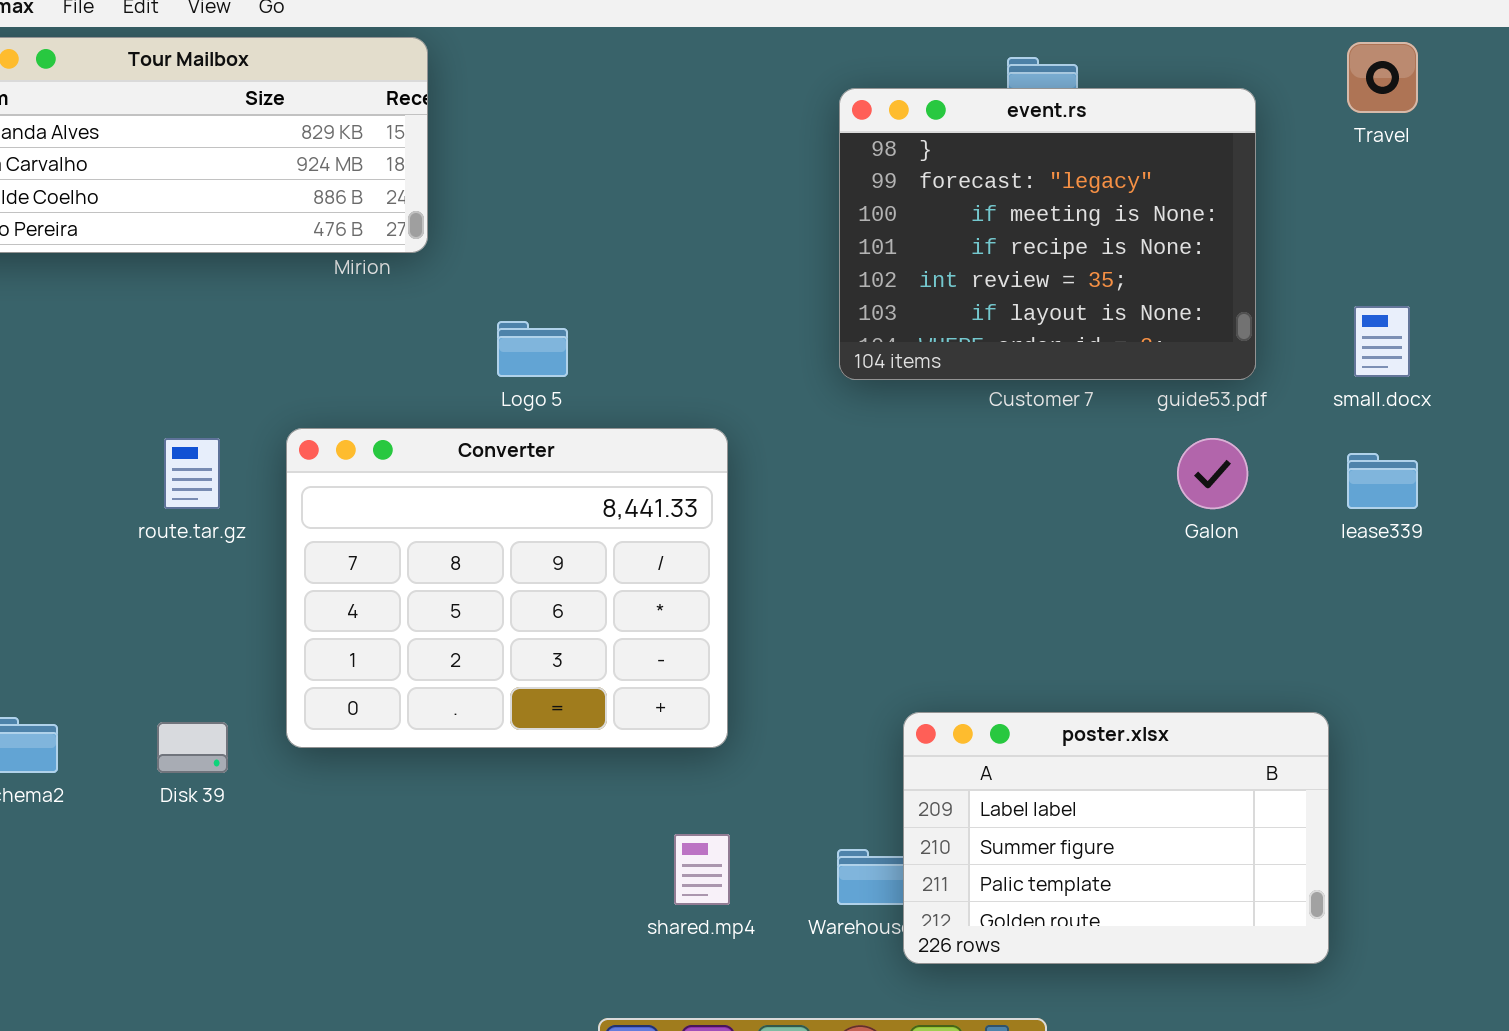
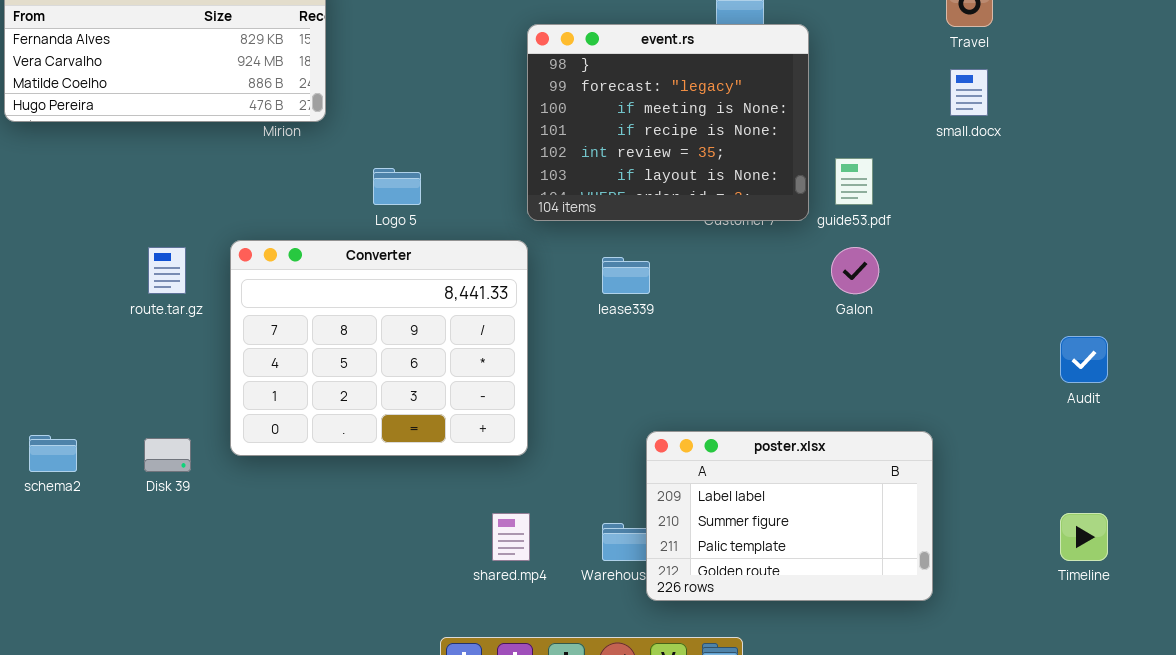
event.rs: [839,88,1256,380] -> [527,24,809,221], moved
small.docx: [1354,306,1410,377] -> [950,69,988,116], moved
lease339: [1347,453,1418,509] -> [602,257,650,294], moved

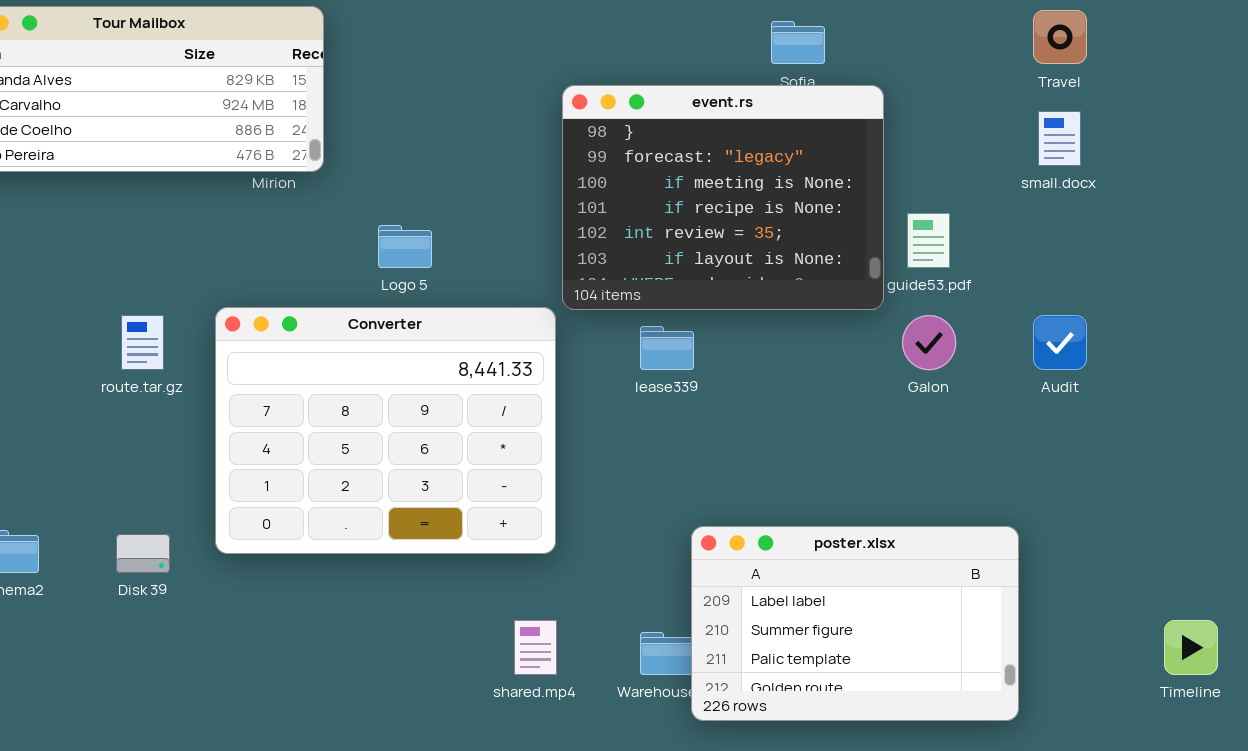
event.rs: [527,24,809,221] -> [562,85,884,310], moved
Audit: [1060,336,1108,383] -> [1033,315,1087,370], moved

